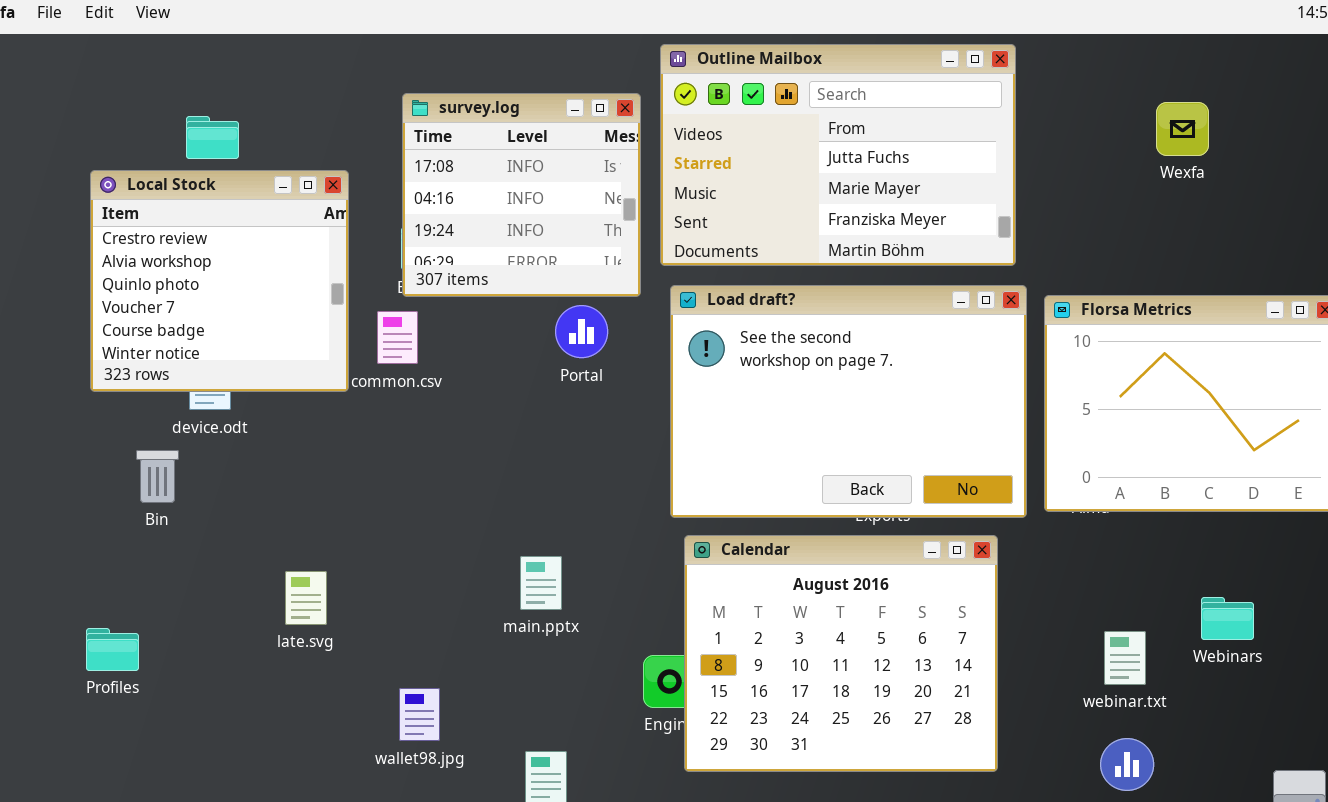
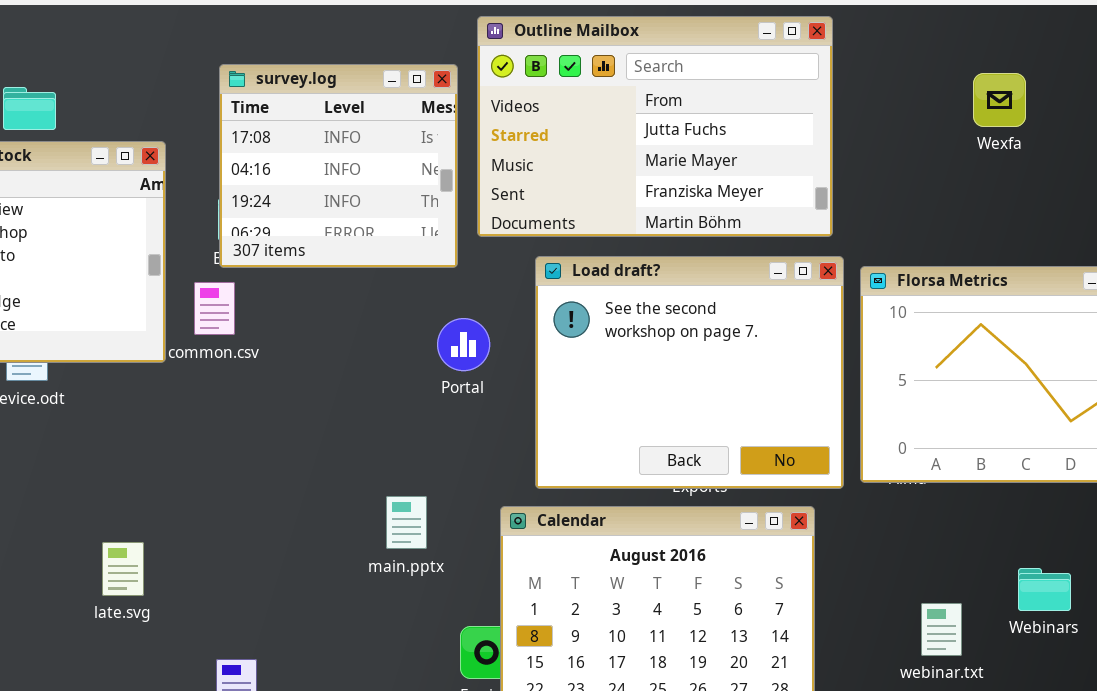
Load draft?: [670,285,1027,518] -> [535,256,844,489], resized
Portal: [555,305,608,358] -> [437,318,490,371], moved
main.pptx: [520,556,562,610] -> [386,496,427,549], moved

